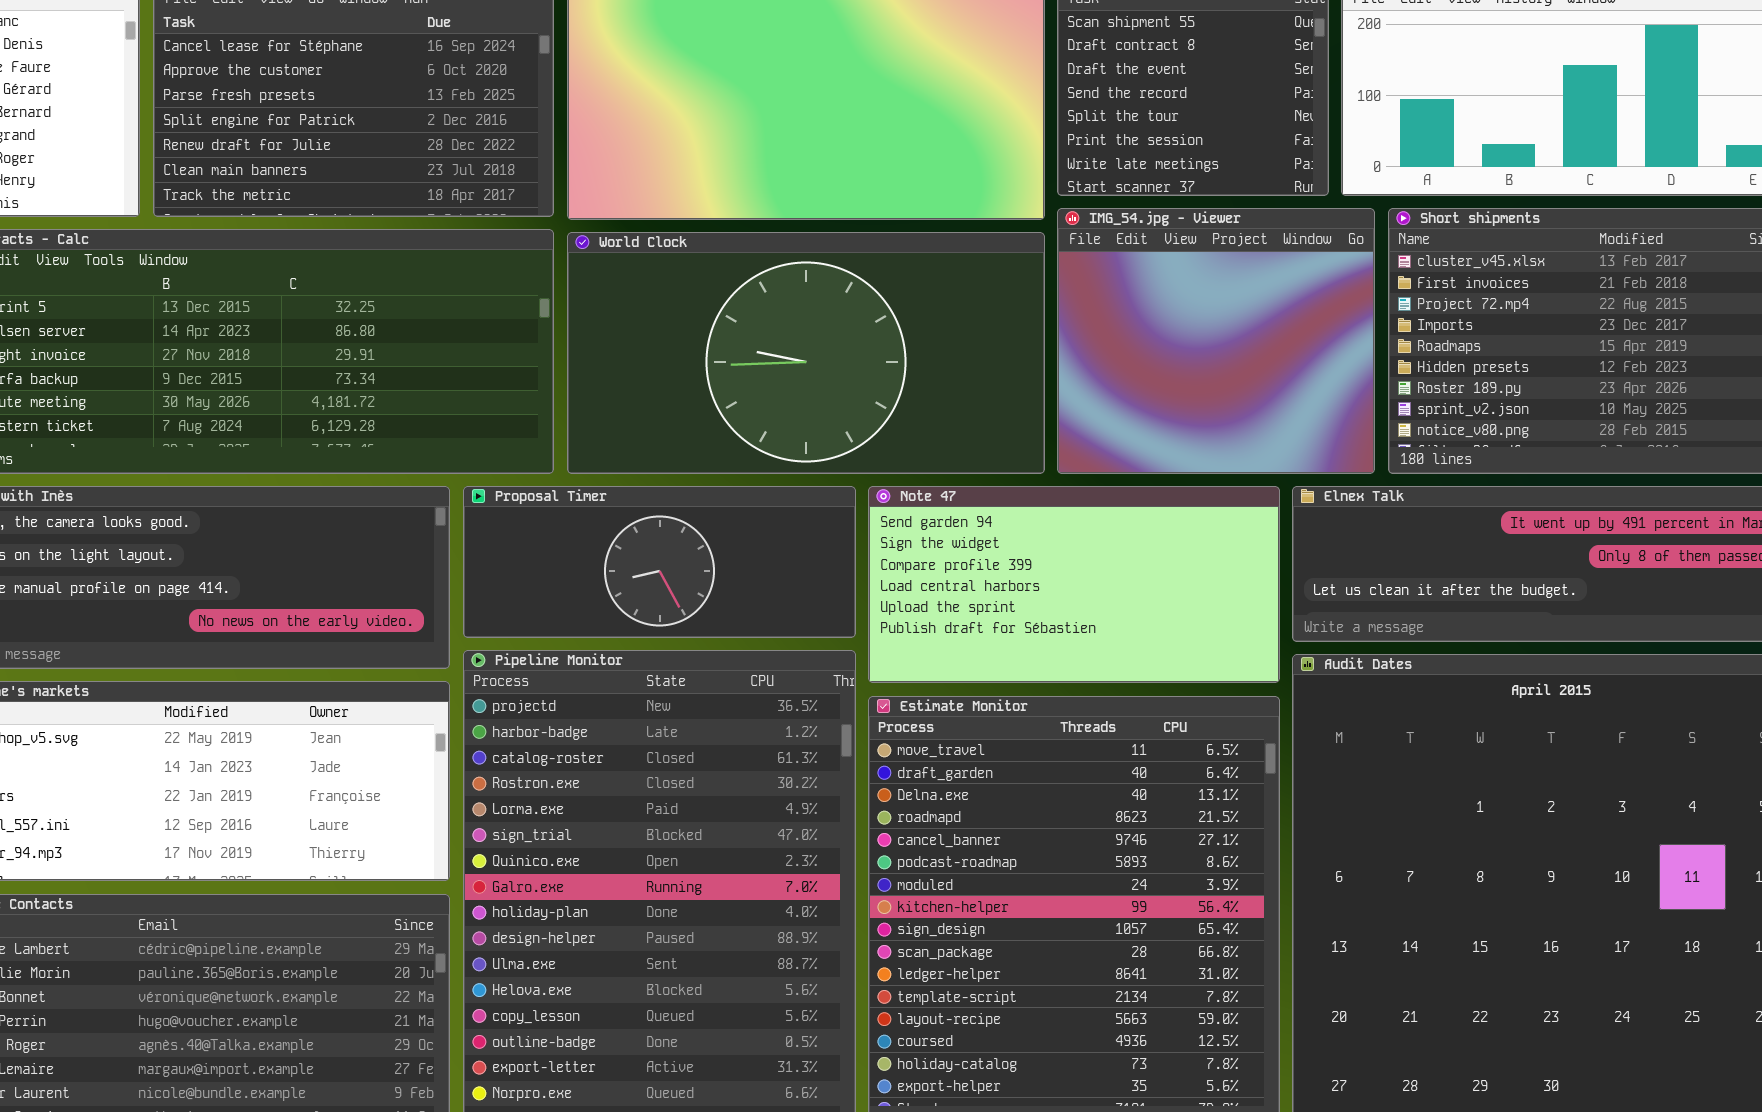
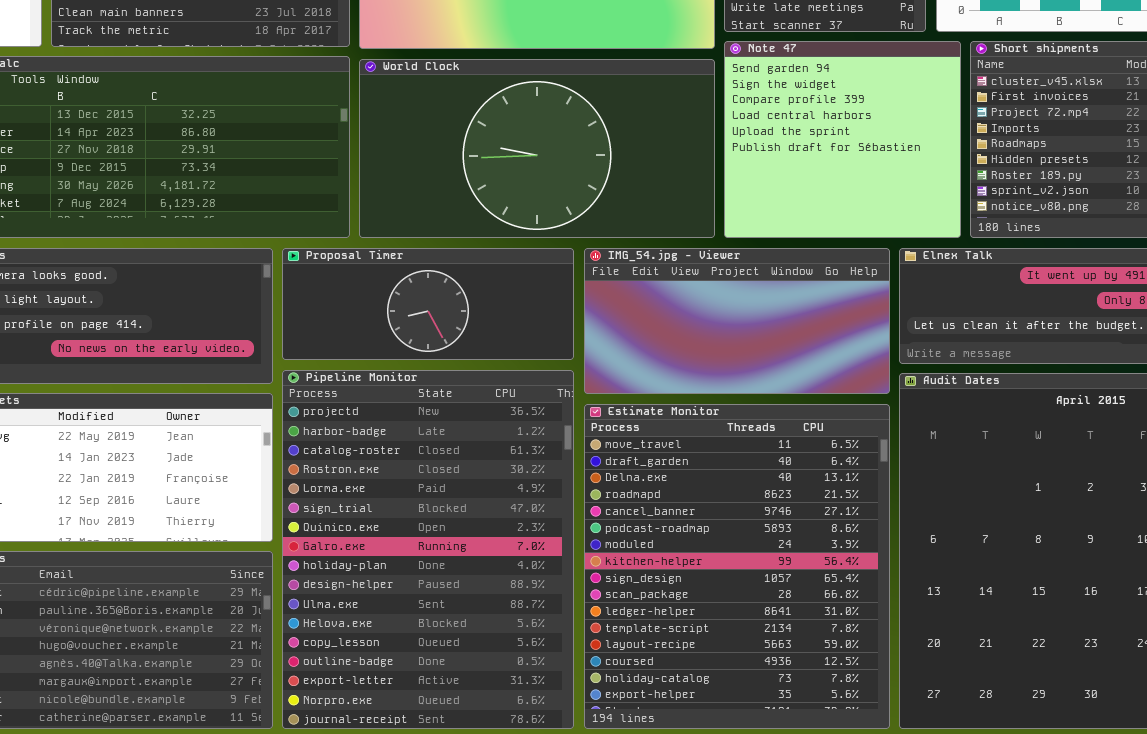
IMG_54.jpg - Viewer: [1057,208,1375,474] -> [584,248,890,394], moved, resized
Note 47: [868,486,1280,683] -> [724,41,961,238], moved, resized

